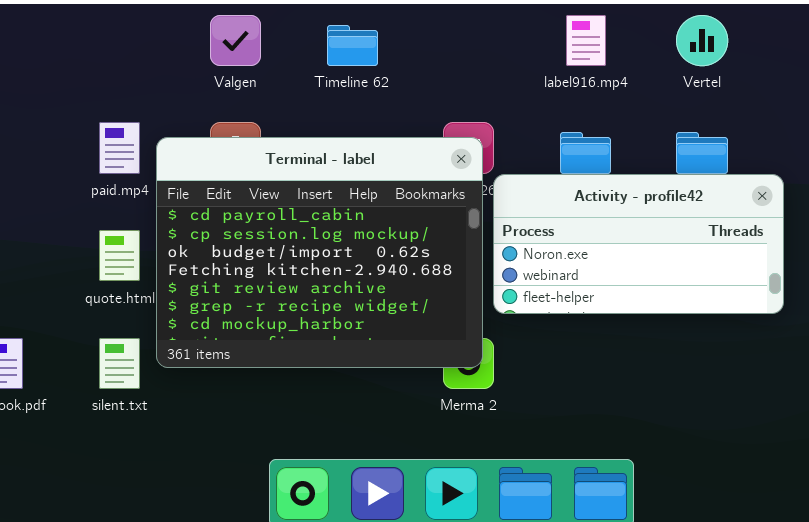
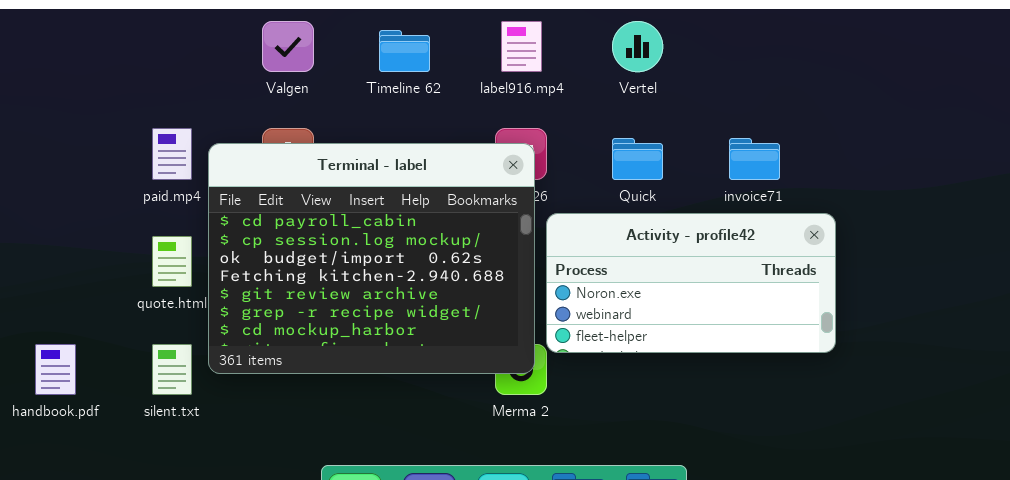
label916.mp4: [566,15,606,66] -> [501,21,542,72], moved
Vertel: [676,15,728,66] -> [612,21,663,72], moved
Activity - profile42: [493,174,784,314] -> [546,213,836,353], moved

